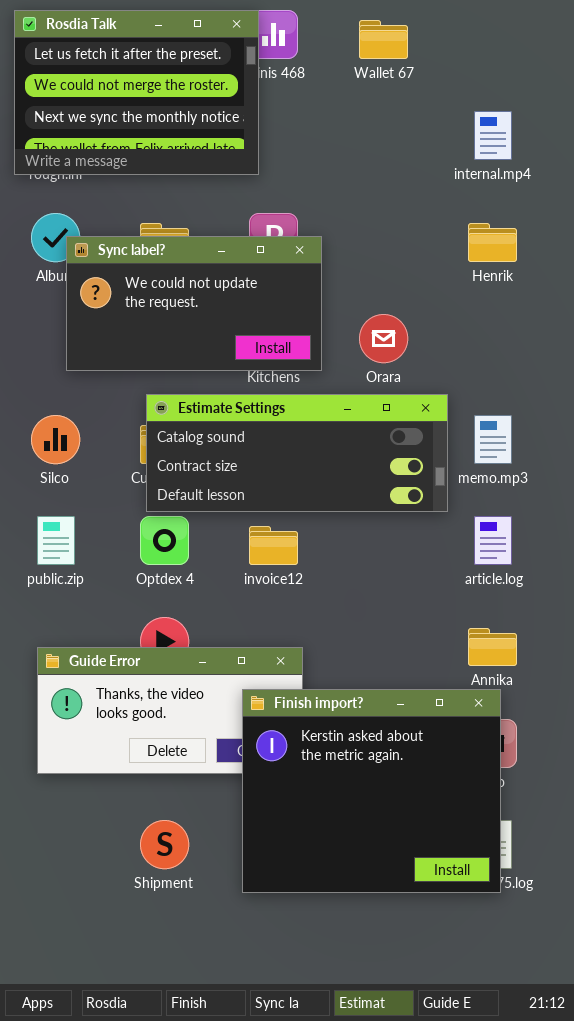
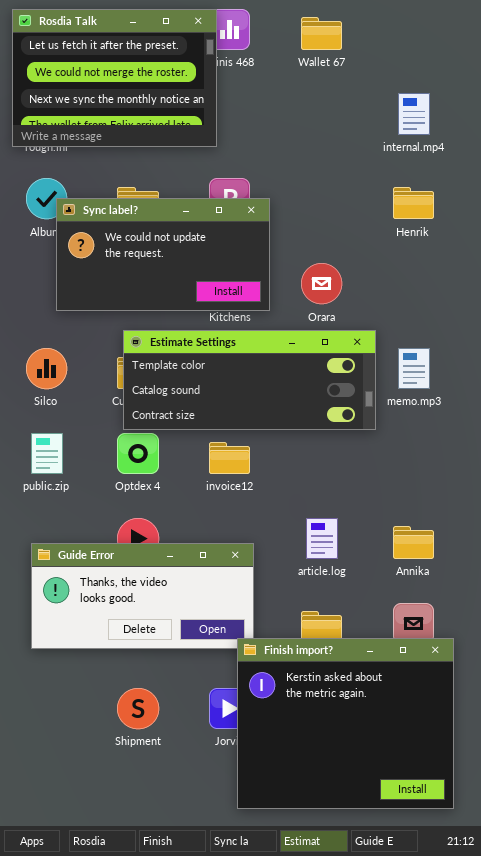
Estimate Settings: [146,394,448,512] -> [123,330,376,430], scrolled up 1 row
article.log: [474,516,512,565] -> [306,518,338,559], moved
Finish import?: [242,689,501,893] -> [237,638,454,809], moved

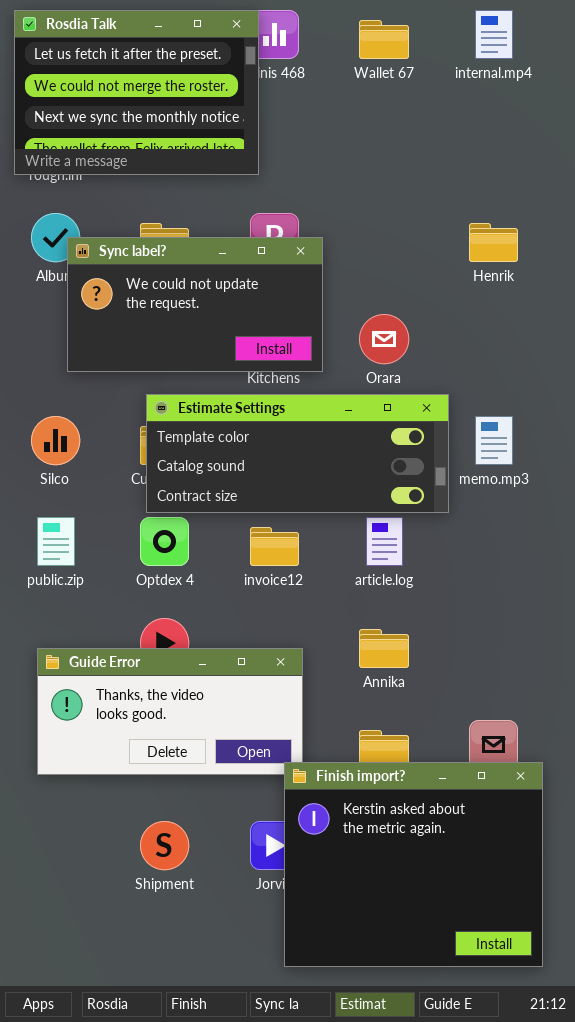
internal.mp4: [398,93,430,135] -> [475,10,513,59], moved
article.log: [306,518,338,559] -> [366,517,403,566], moved
Annika: [393,526,434,559] -> [359,629,409,668], moved

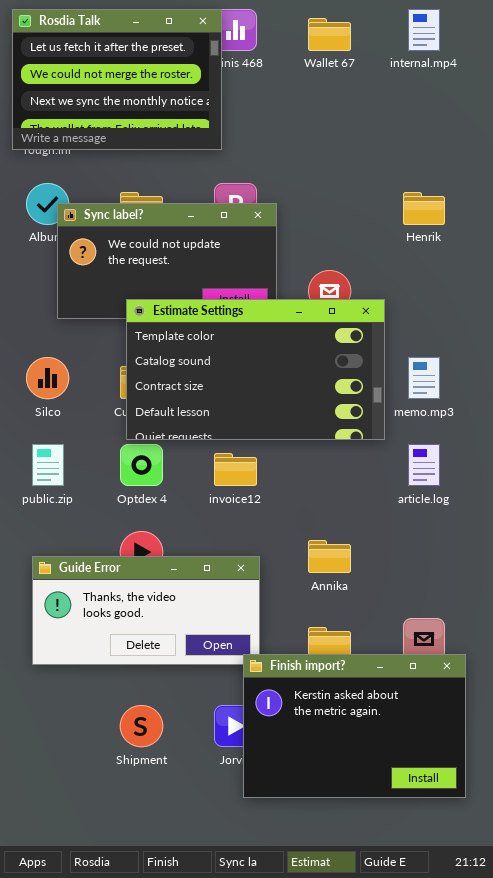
Estimate Settings: [146,394,449,513] -> [126,299,385,440], resized
article.log: [366,517,403,566] -> [408,444,440,486], moved
Finish import?: [284,762,543,967] -> [243,654,466,798], resized

